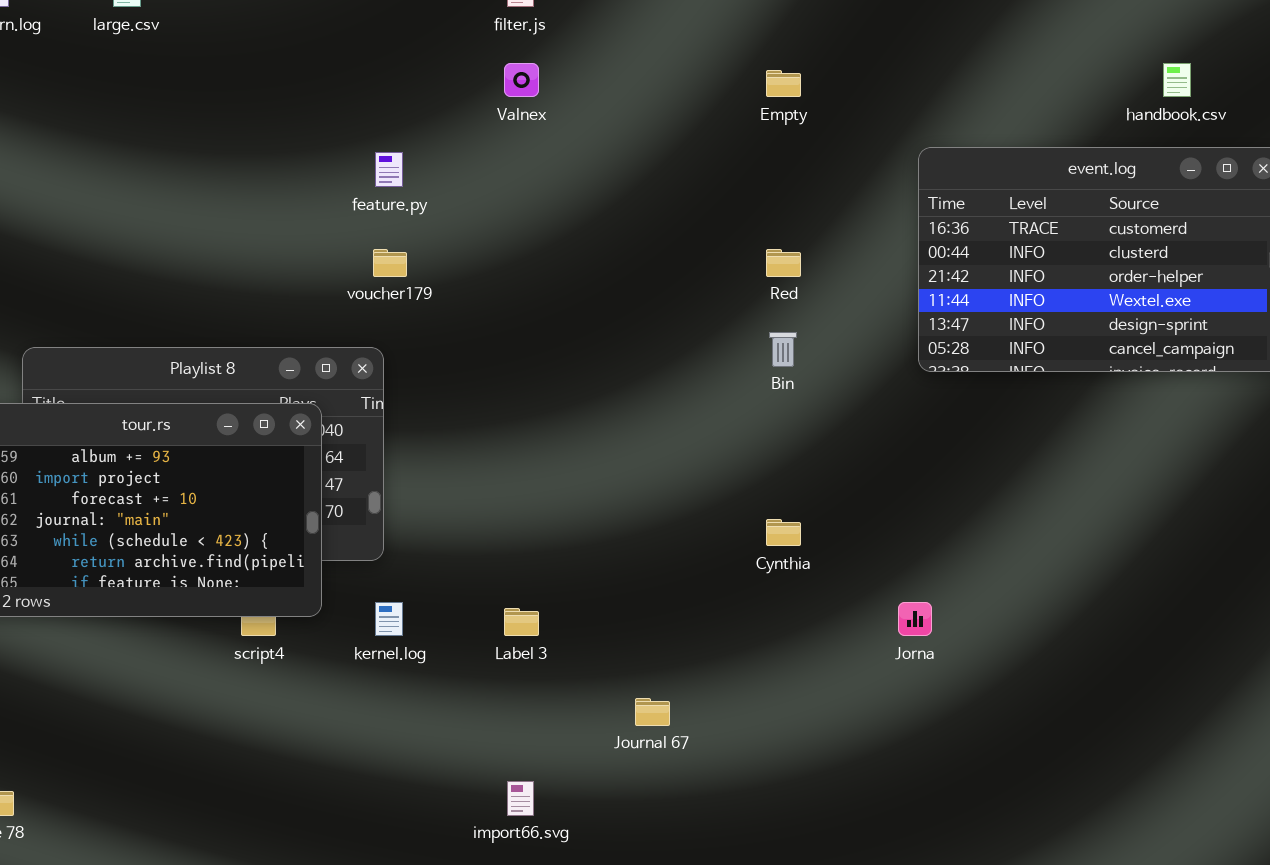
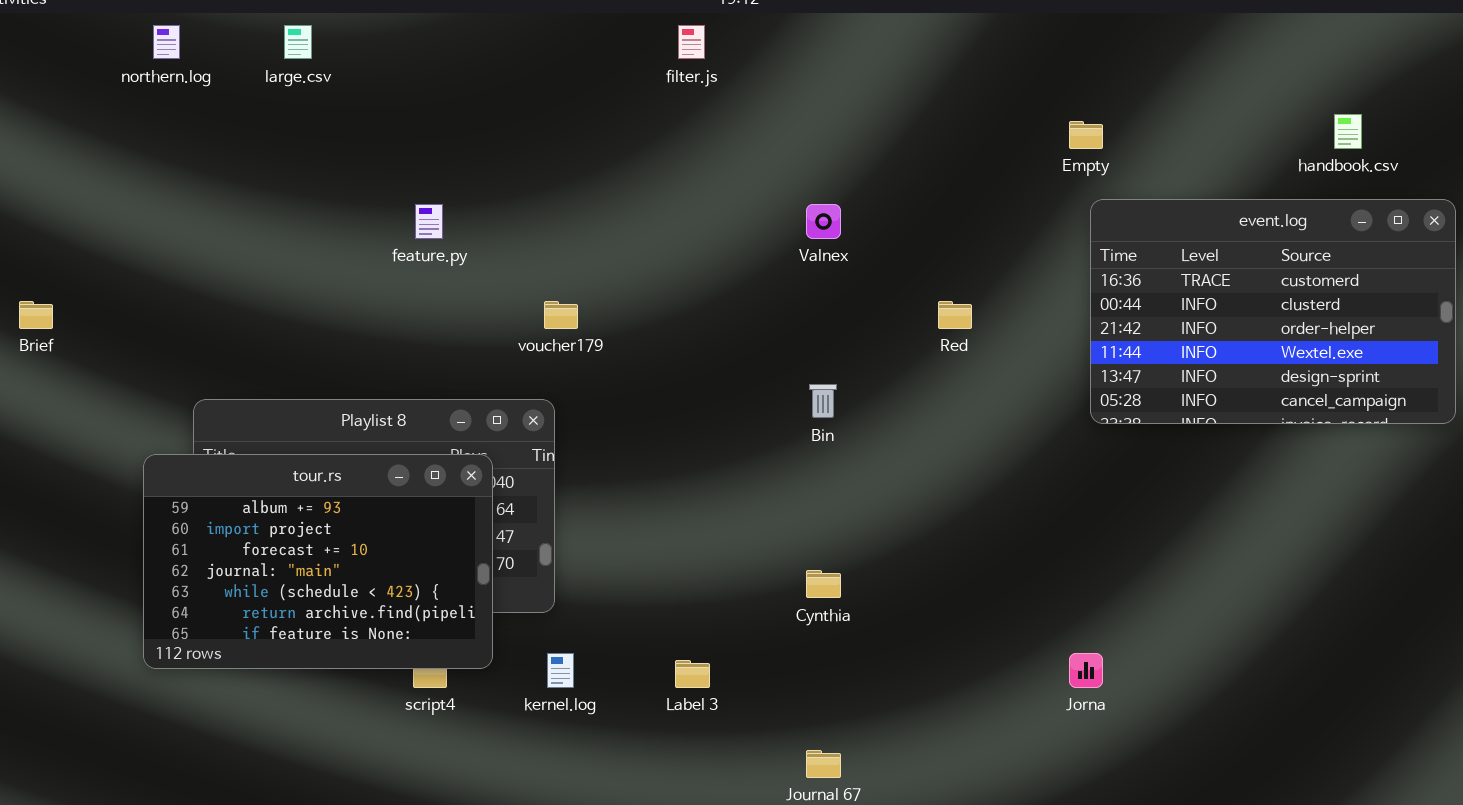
Valnex: [504,63,539,97] -> [806,204,841,239], moved
Empty: [766,70,801,97] -> [1069,121,1103,149], moved
feature.py: [375,152,403,187] -> [415,204,443,239], moved
Bin: [769,332,797,367] -> [809,384,837,418], moved
Cynthia: [766,519,801,546] -> [806,570,841,598], moved

